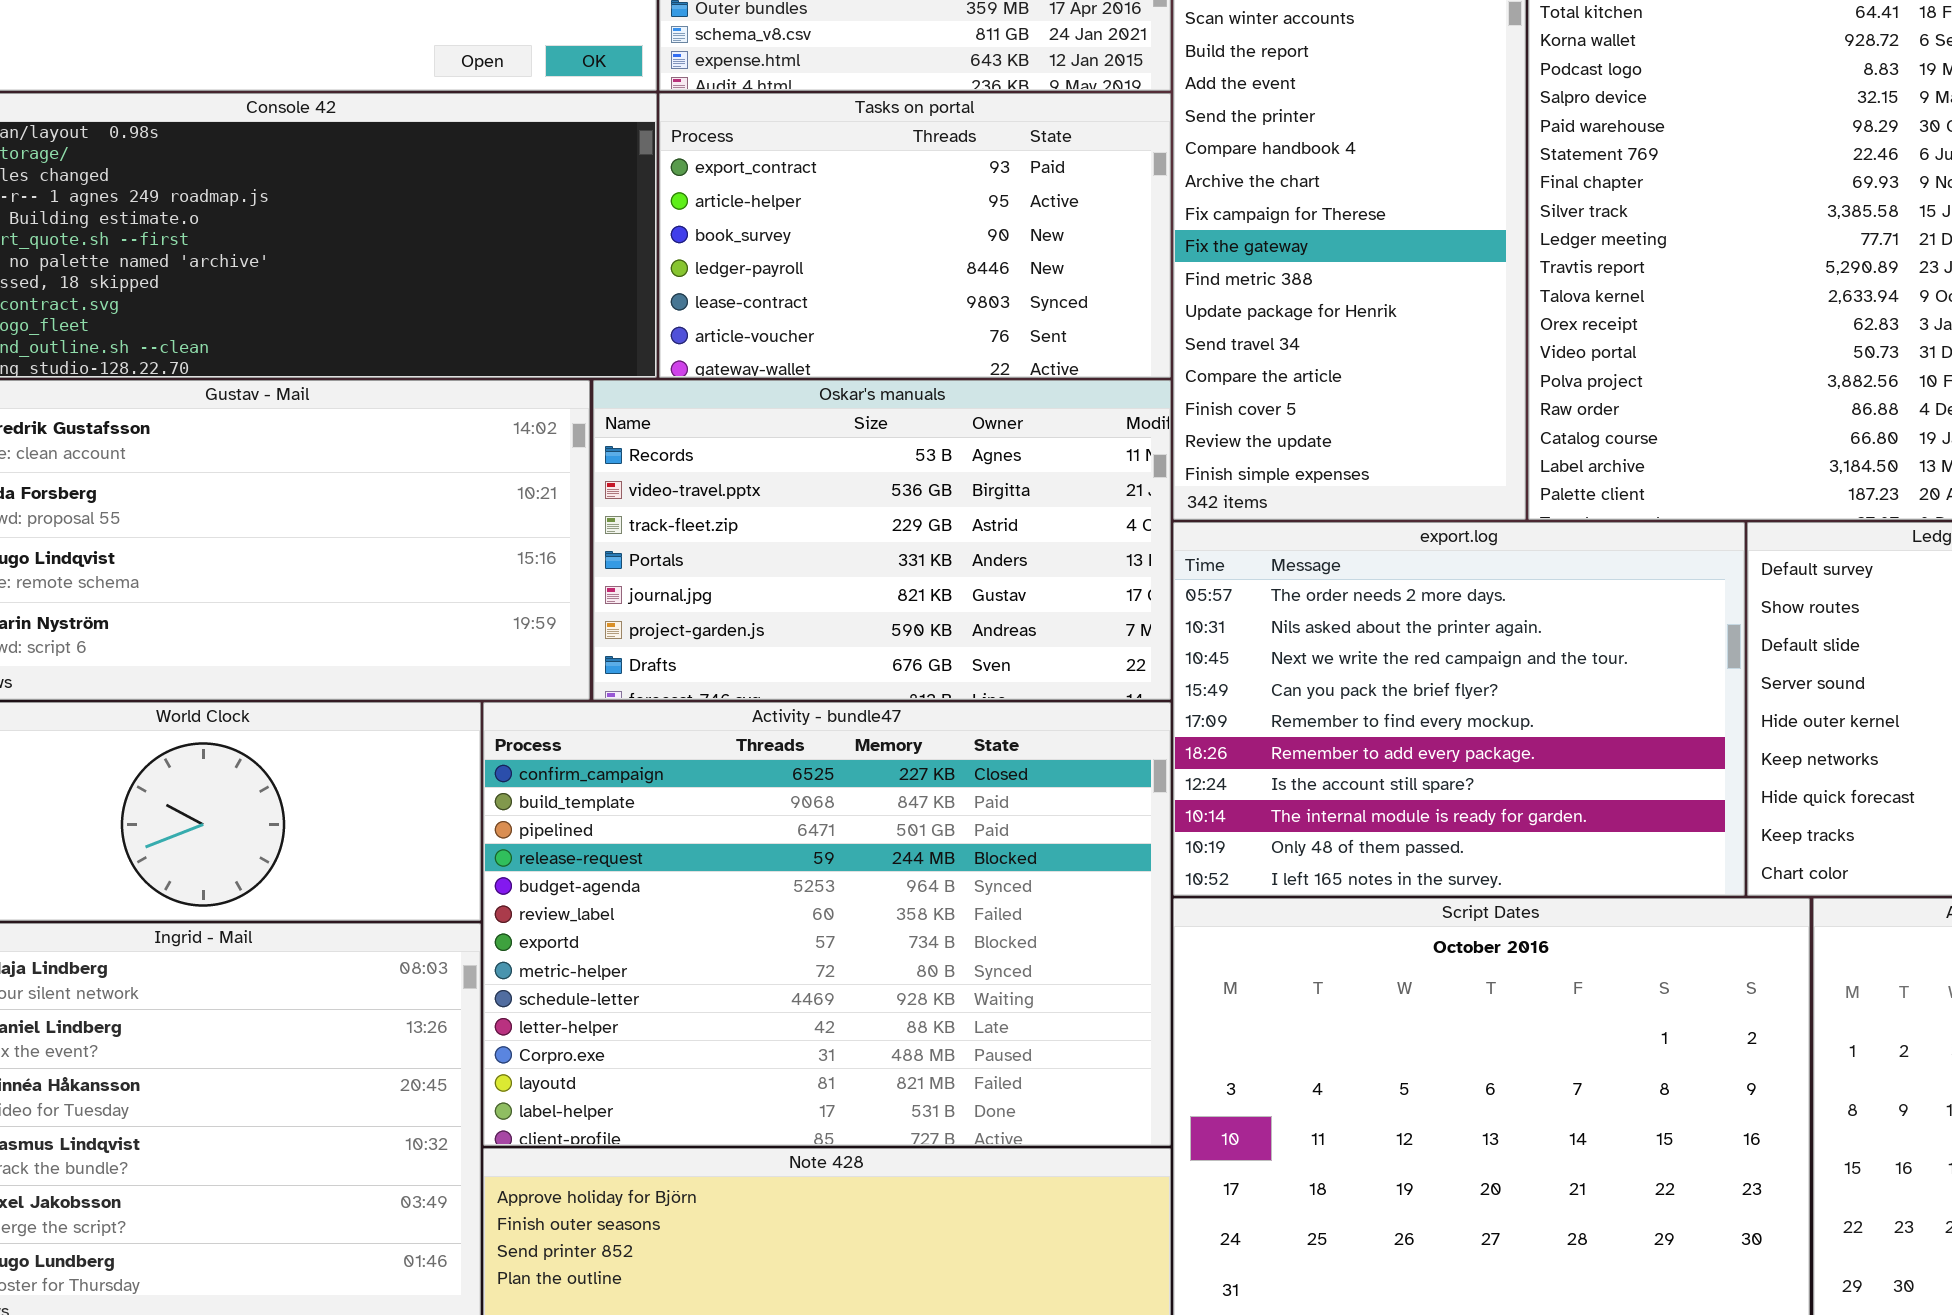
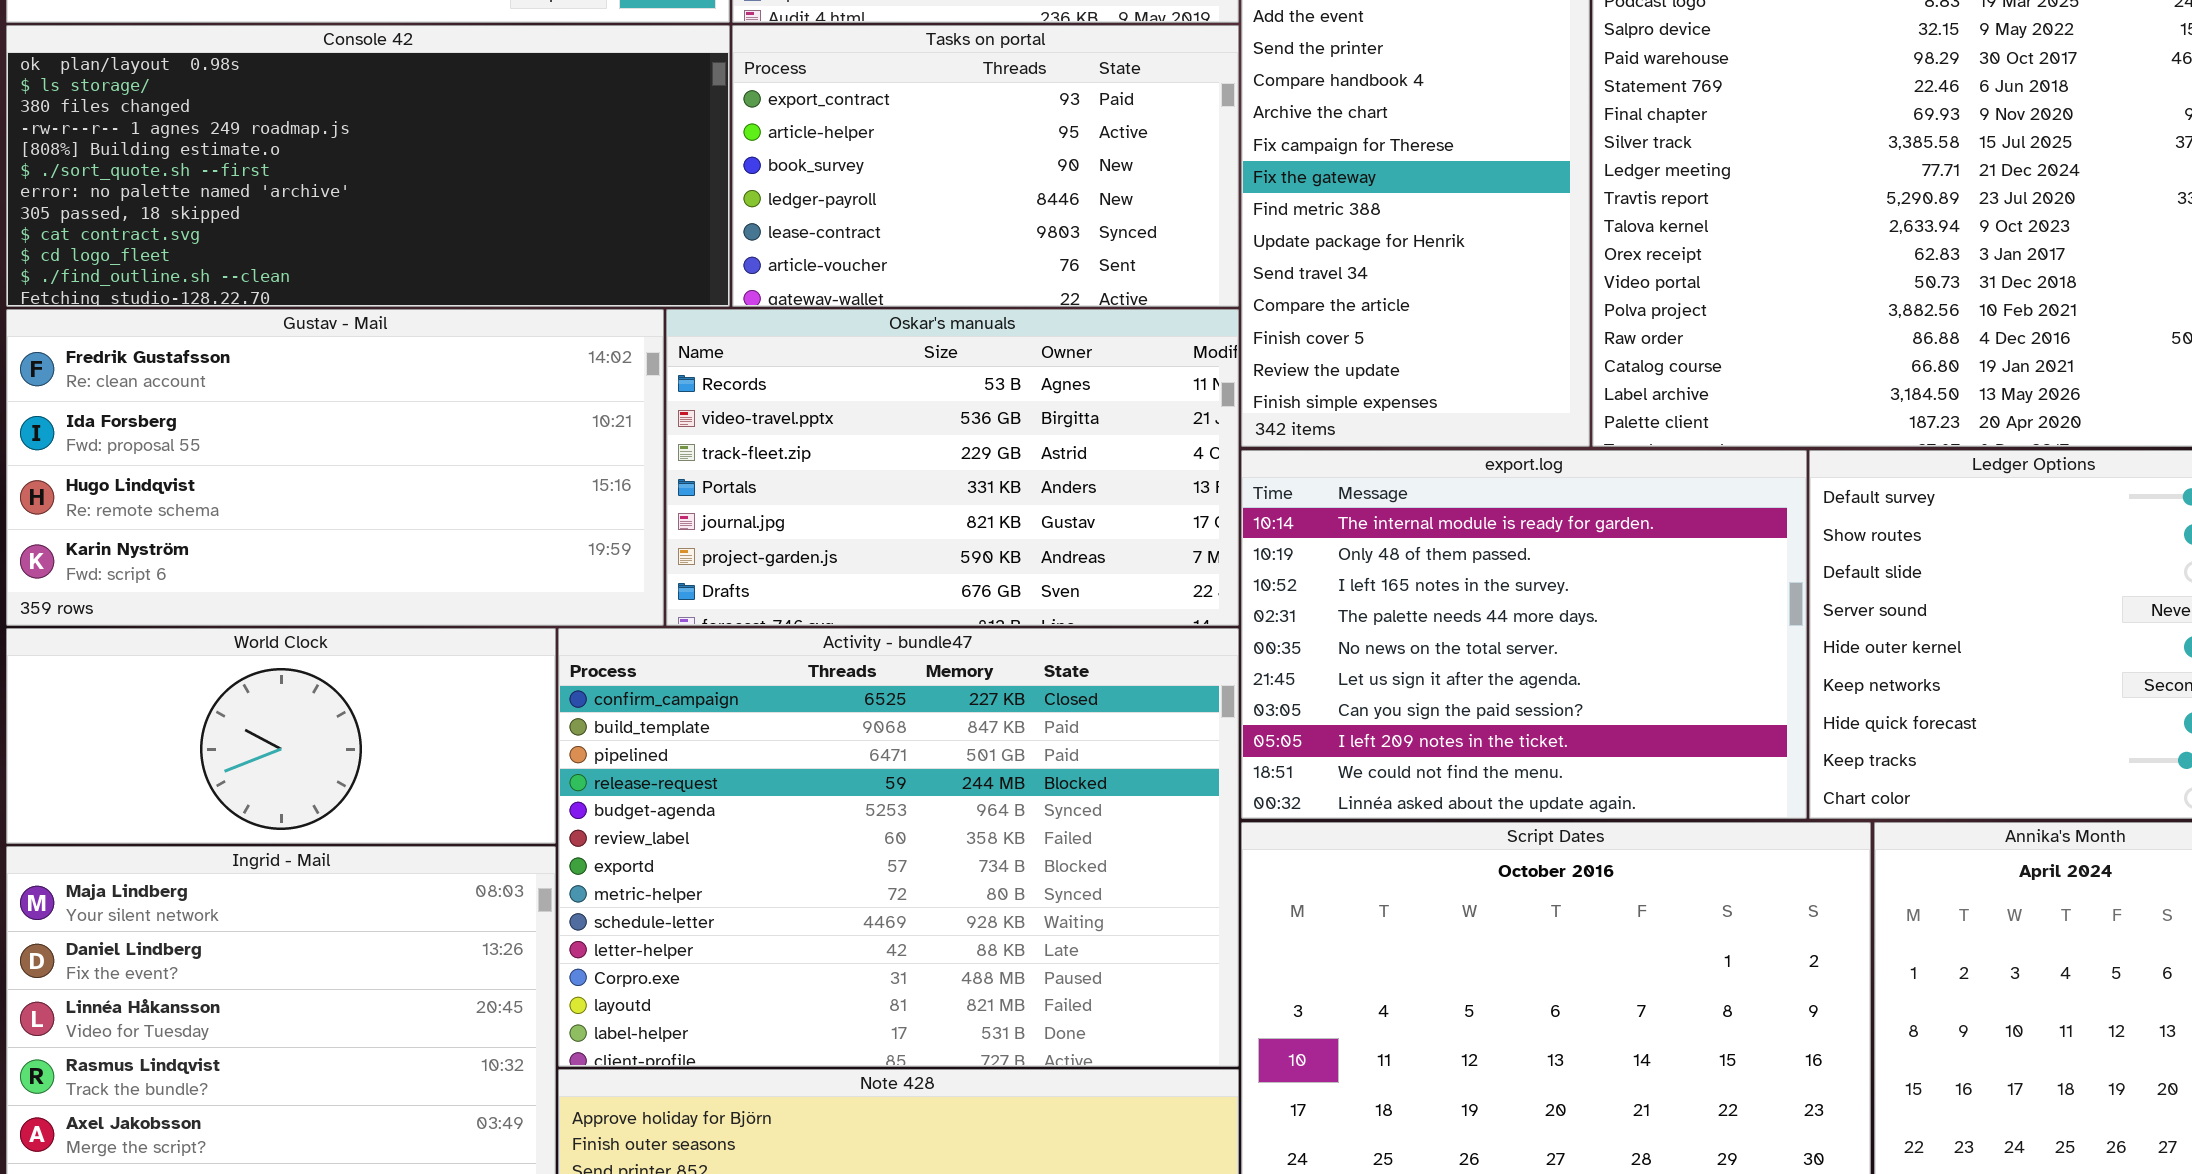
export.log: [1173,522,1745,896] -> [1241,450,1807,819], scrolled down 7 rows

